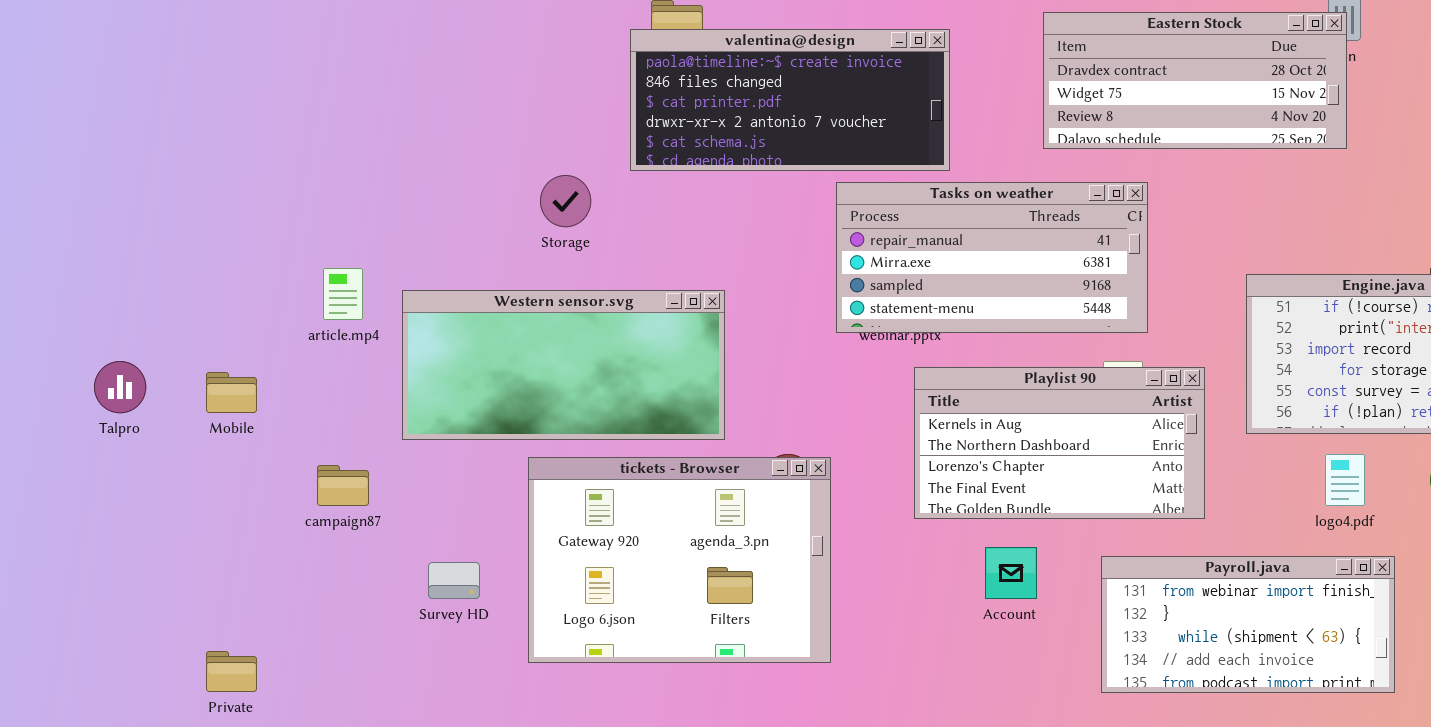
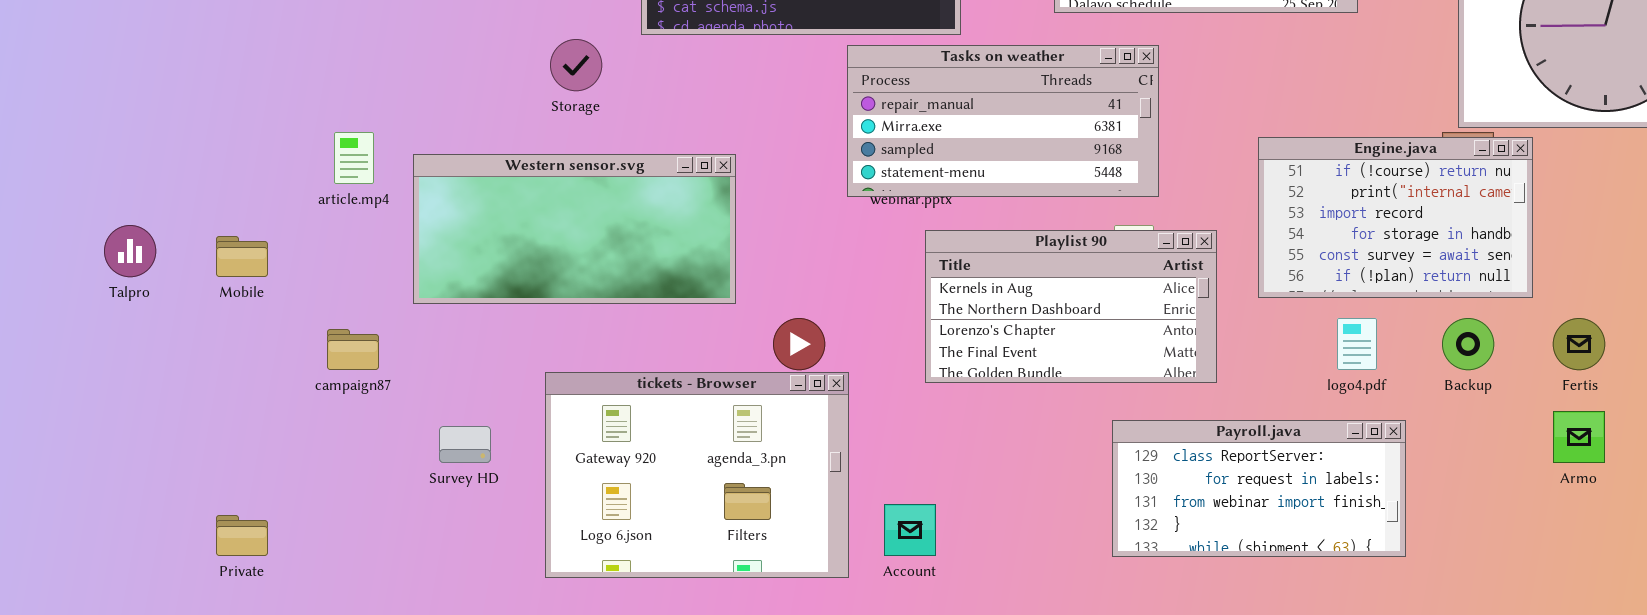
tickets - Browser: [528,457,831,663] -> [545,372,849,578], moved
Account: [985,547,1037,599] -> [884,504,936,556], moved
Payroll.java: [1101,556,1395,693] -> [1112,420,1406,557], scrolled up 2 rows

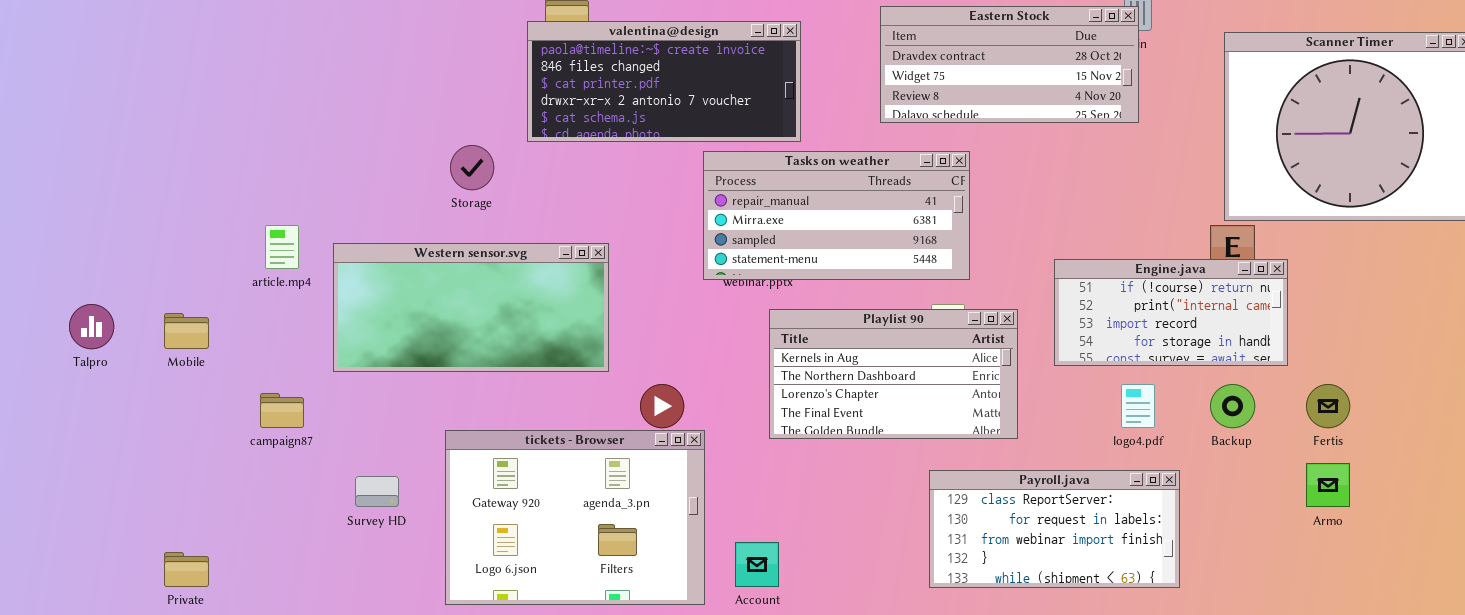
Engine.java: [1258,137,1533,298] -> [1054,259,1288,366], resized

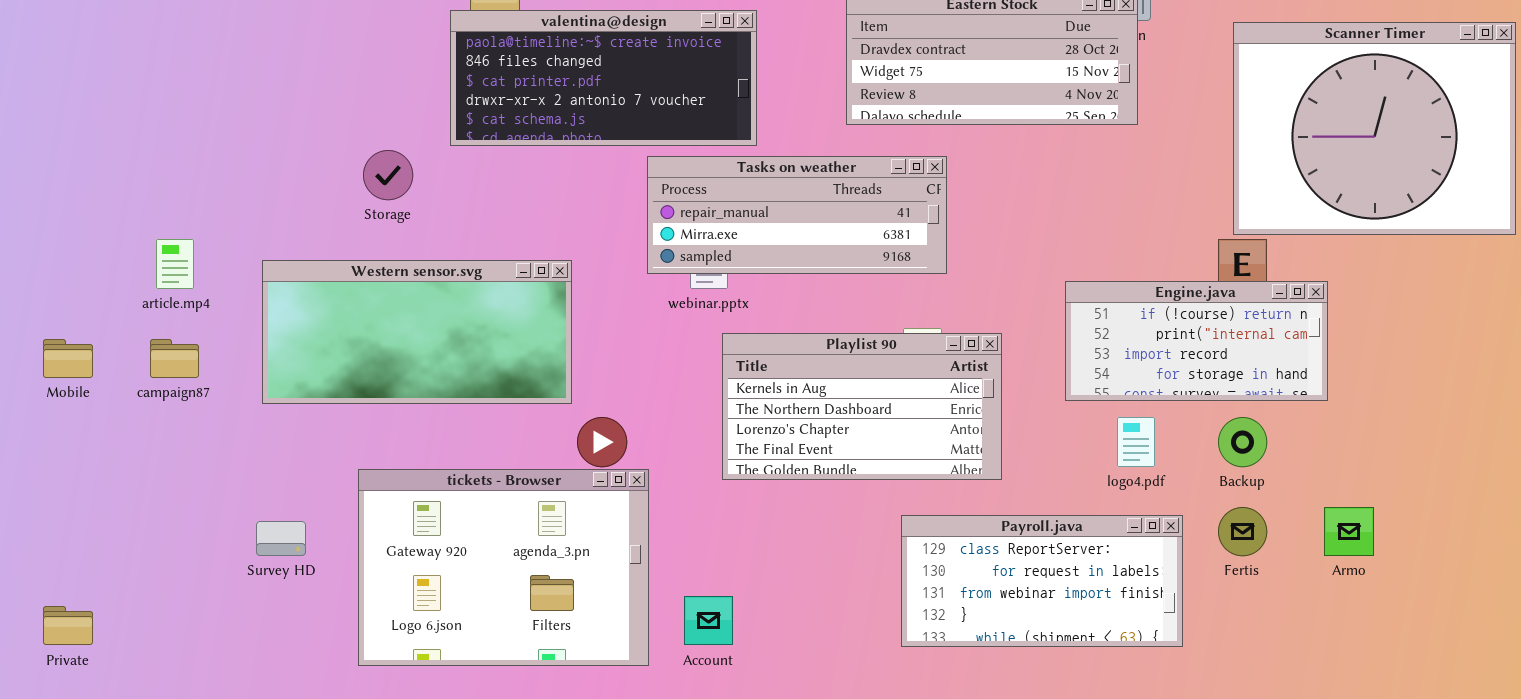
Tasks on weather: [703,151,970,280] -> [647,156,947,274], resized
Western sensor.svg: [333,243,609,372] -> [262,260,572,404], moved
Engine.java: [1054,259,1288,366] -> [1065,281,1328,401], moved
Fertis: [1306,384,1350,428] -> [1218,507,1267,556], moved
campaign87: [260,393,304,428] -> [150,339,199,378], moved

